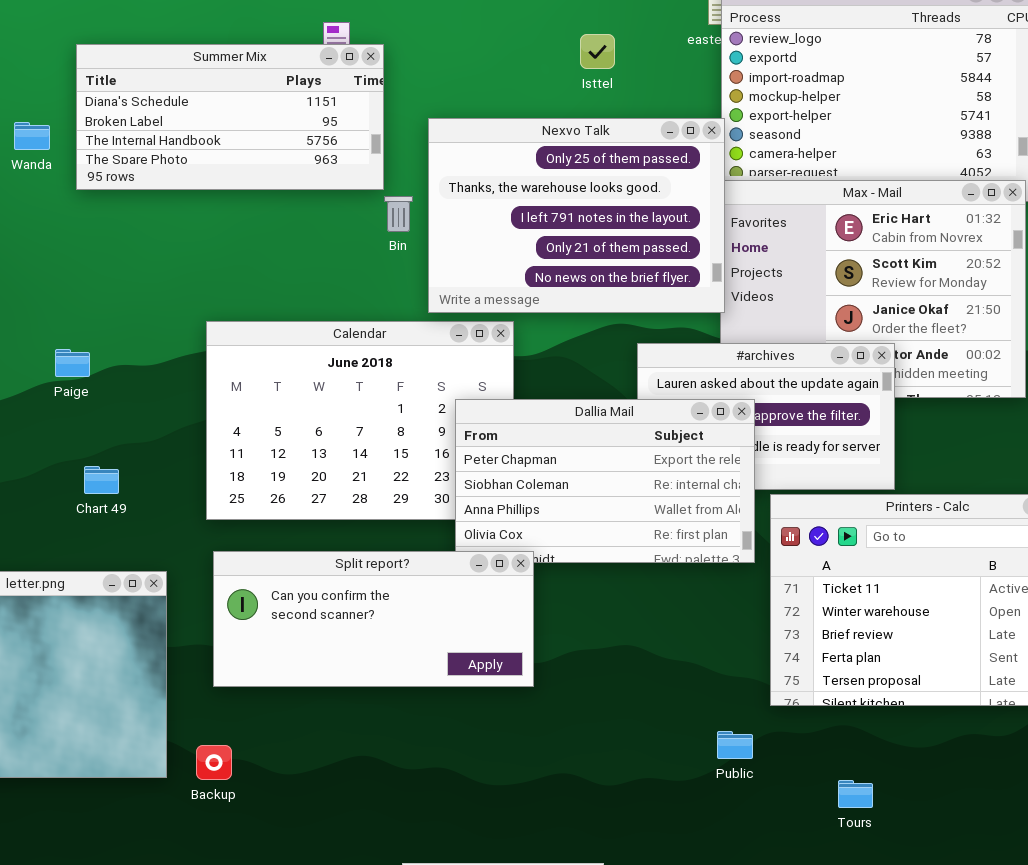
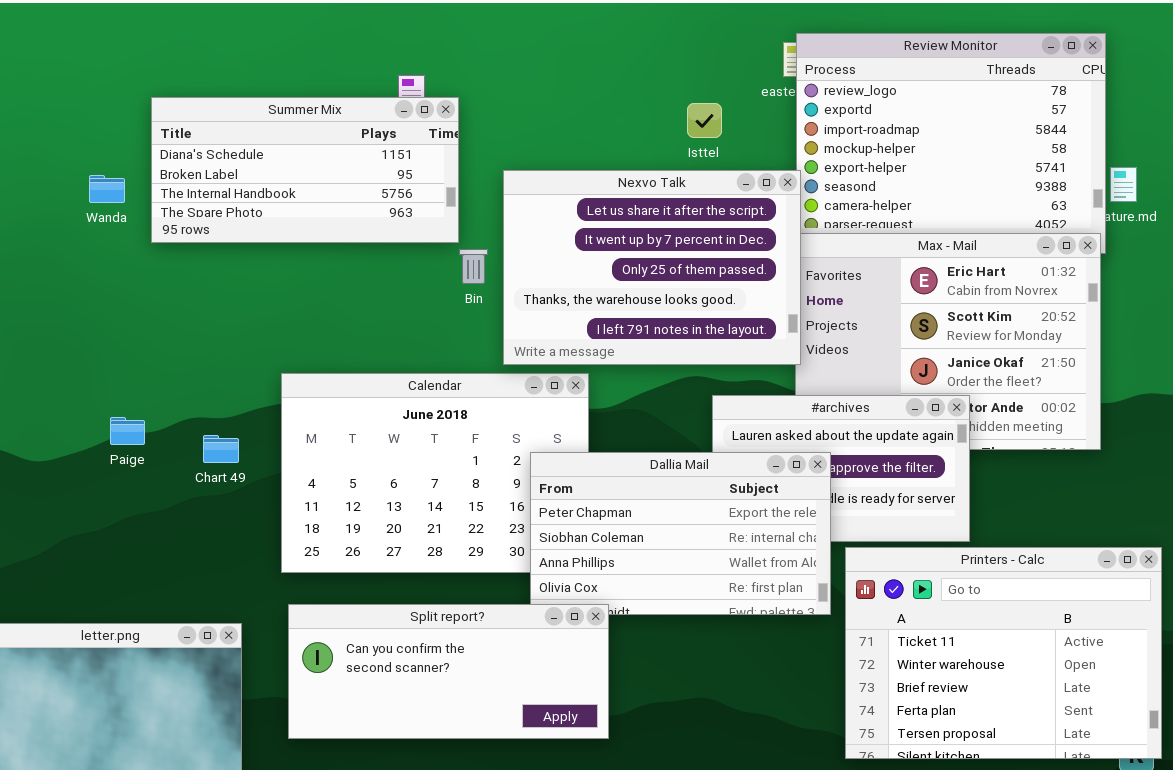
Isttel: [580,34,615,69] -> [687,103,722,138], moved
Nexvo Talk: [428,118,725,313] -> [503,170,801,365], scrolled up 2 rows
Paige: [55,349,90,377] -> [110,417,145,445], moved
Chart 49: [84,466,119,494] -> [203,435,239,463], moved

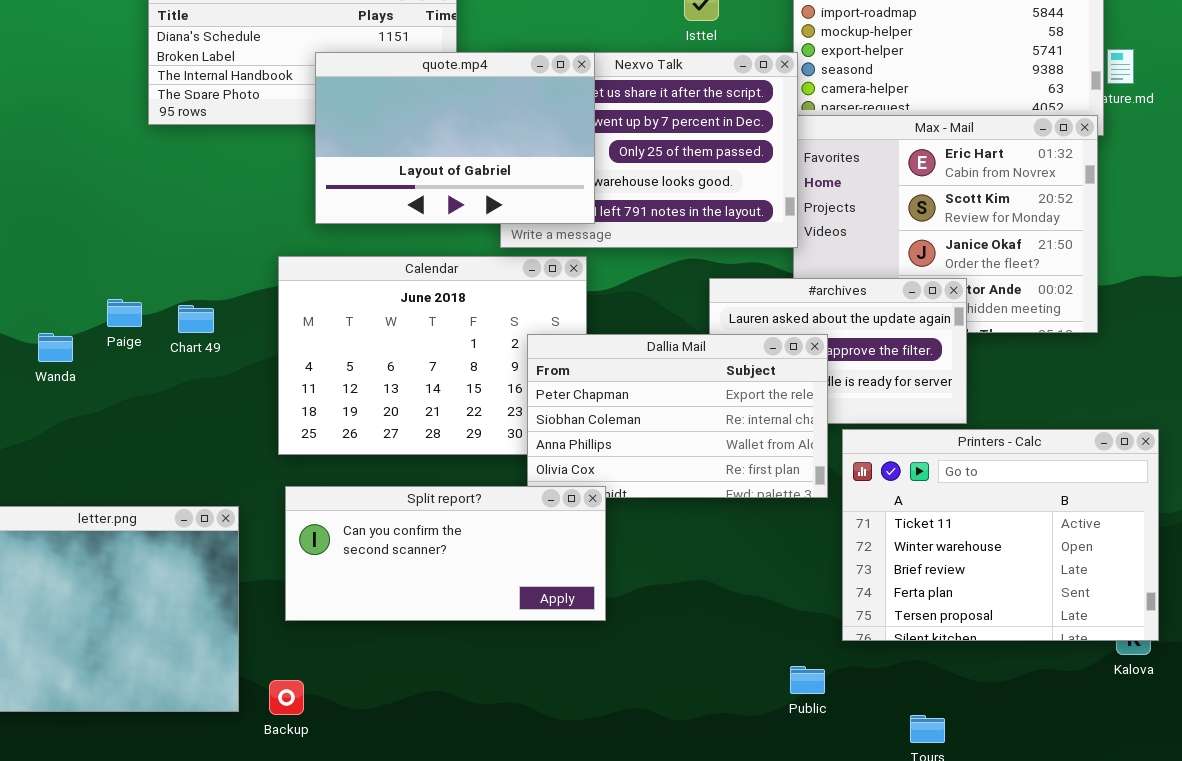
quote.mp4: none -> [315,52,595,224], opened
Wanda: [89,175,125,203] -> [38,333,73,362], moved
Chart 49: [203,435,239,463] -> [178,305,214,333], moved

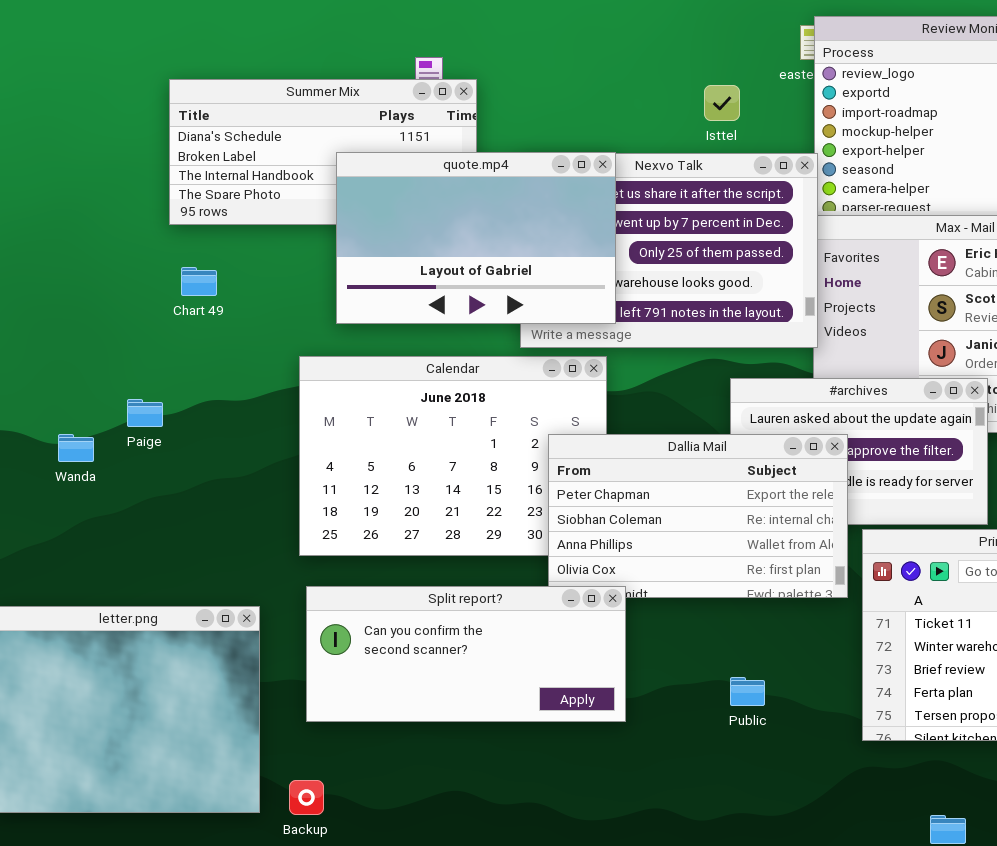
Chart 49: [178,305,214,333] -> [181,267,217,296], moved
Public: [790,666,825,694] -> [730,677,765,706], moved

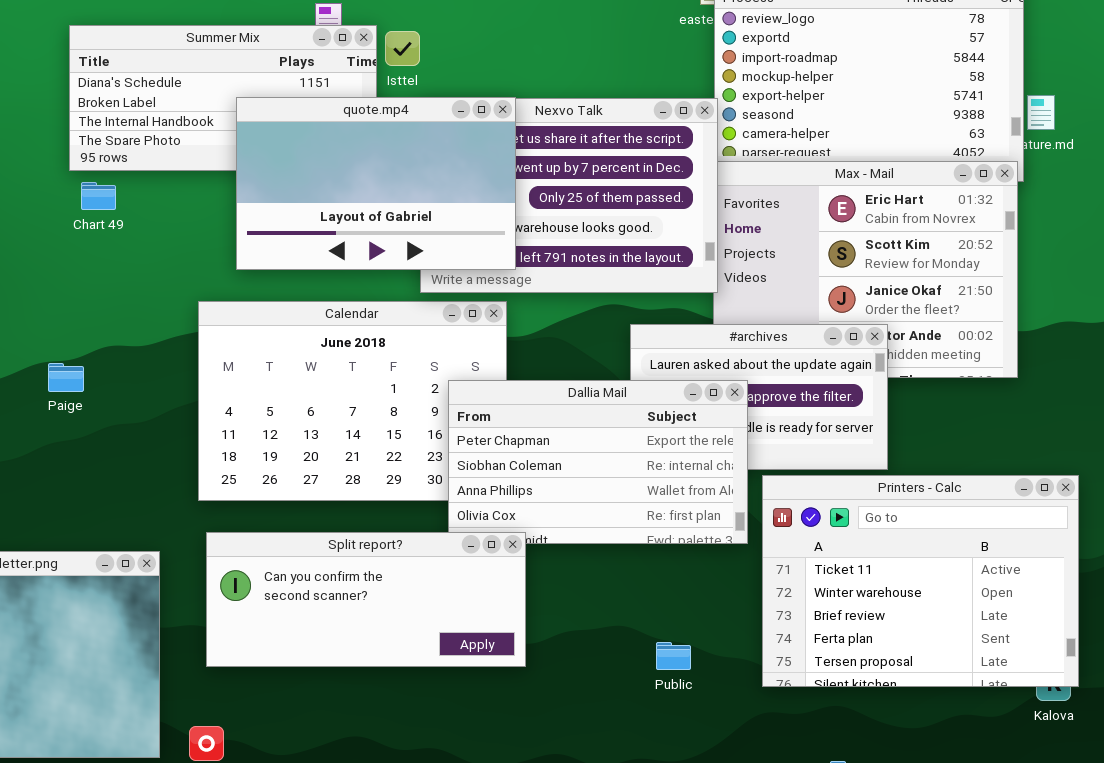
Isttel: [704,85,740,121] -> [385,31,420,66], moved
Chart 49: [181,267,217,296] -> [81,182,116,210], moved
Paige: [127,399,163,427] -> [48,363,84,392], moved
Public: [730,677,765,706] -> [656,642,691,670], moved

